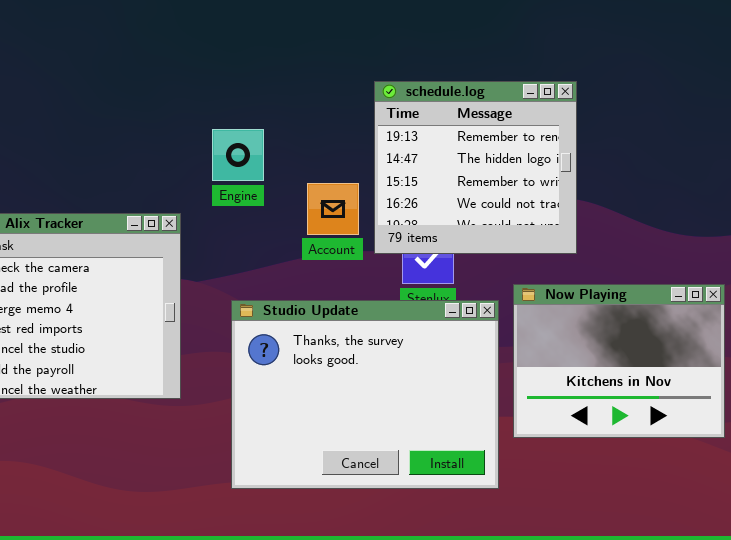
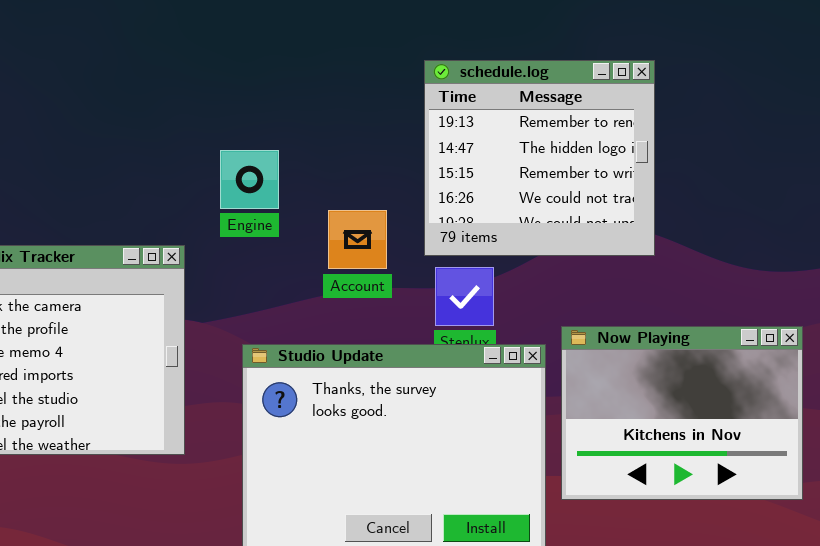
schedule.log: [374,81,577,254] -> [424,60,655,256], moved

